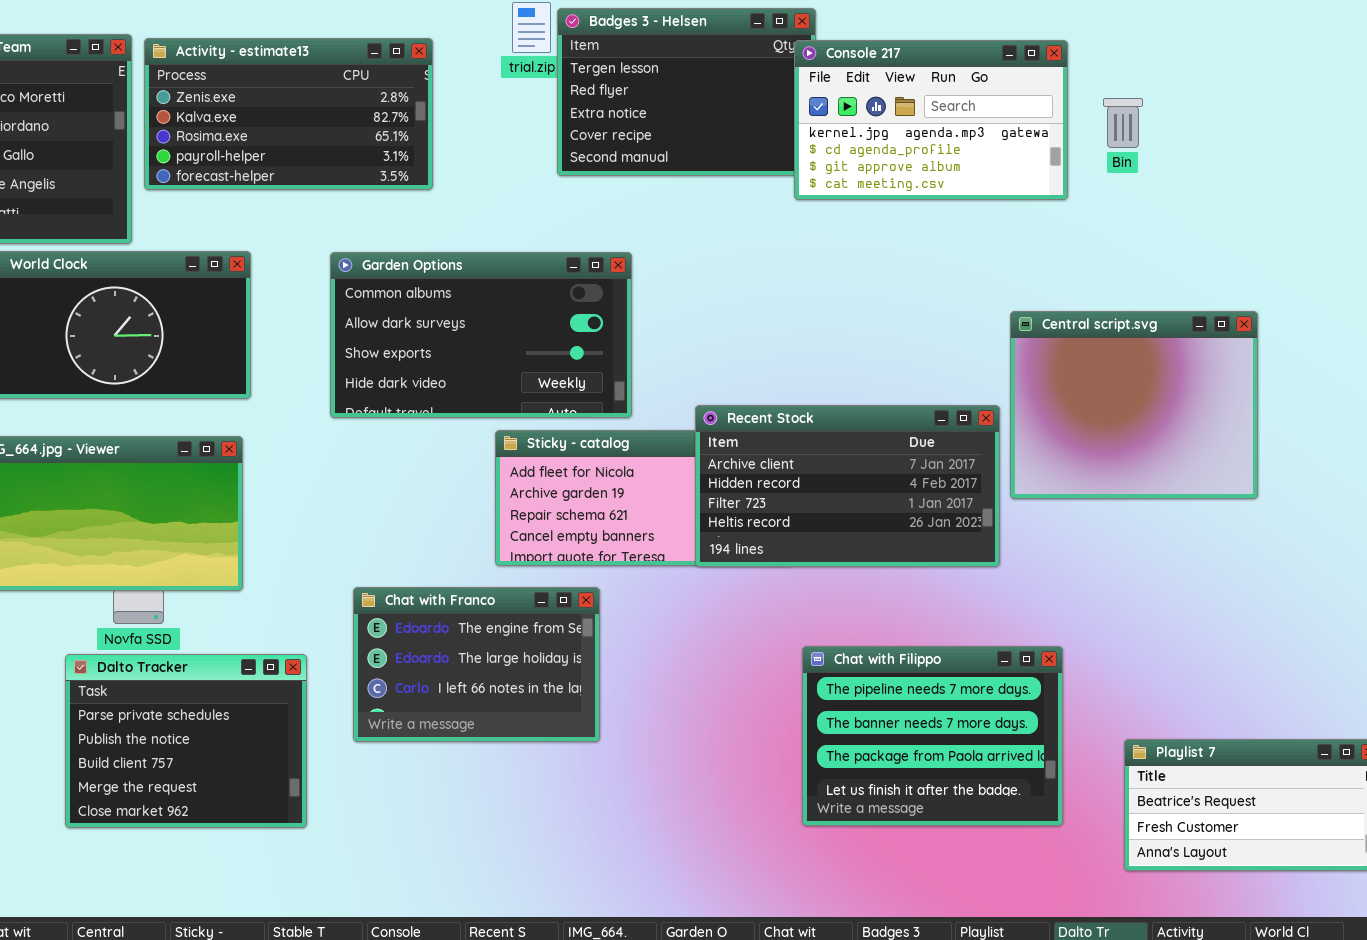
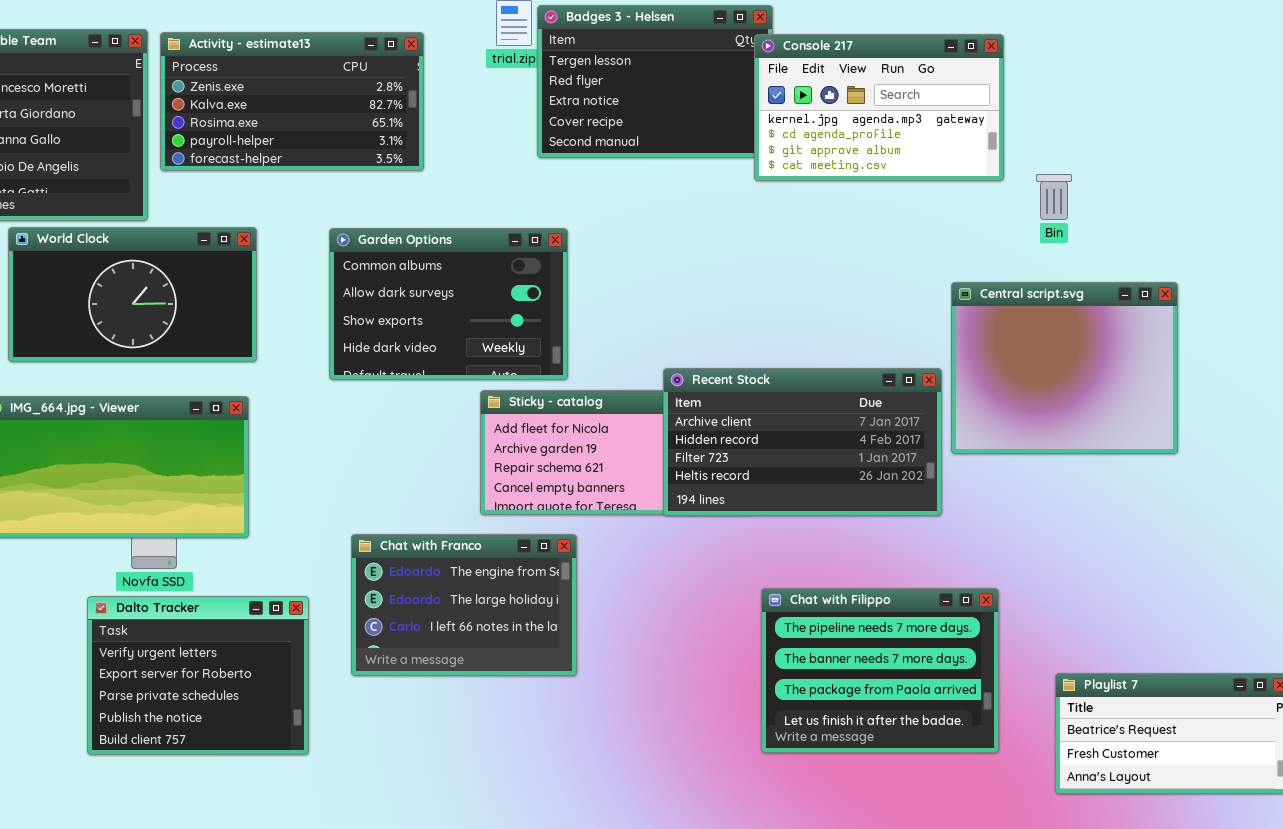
Bin: [1103,98,1143,148] -> [1036,174,1072,220], moved
Garden Options: [330,252,632,418] -> [329,228,568,380], resized
Dalto Tracker: [65,654,307,828] -> [87,596,309,755], scrolled up 2 rows

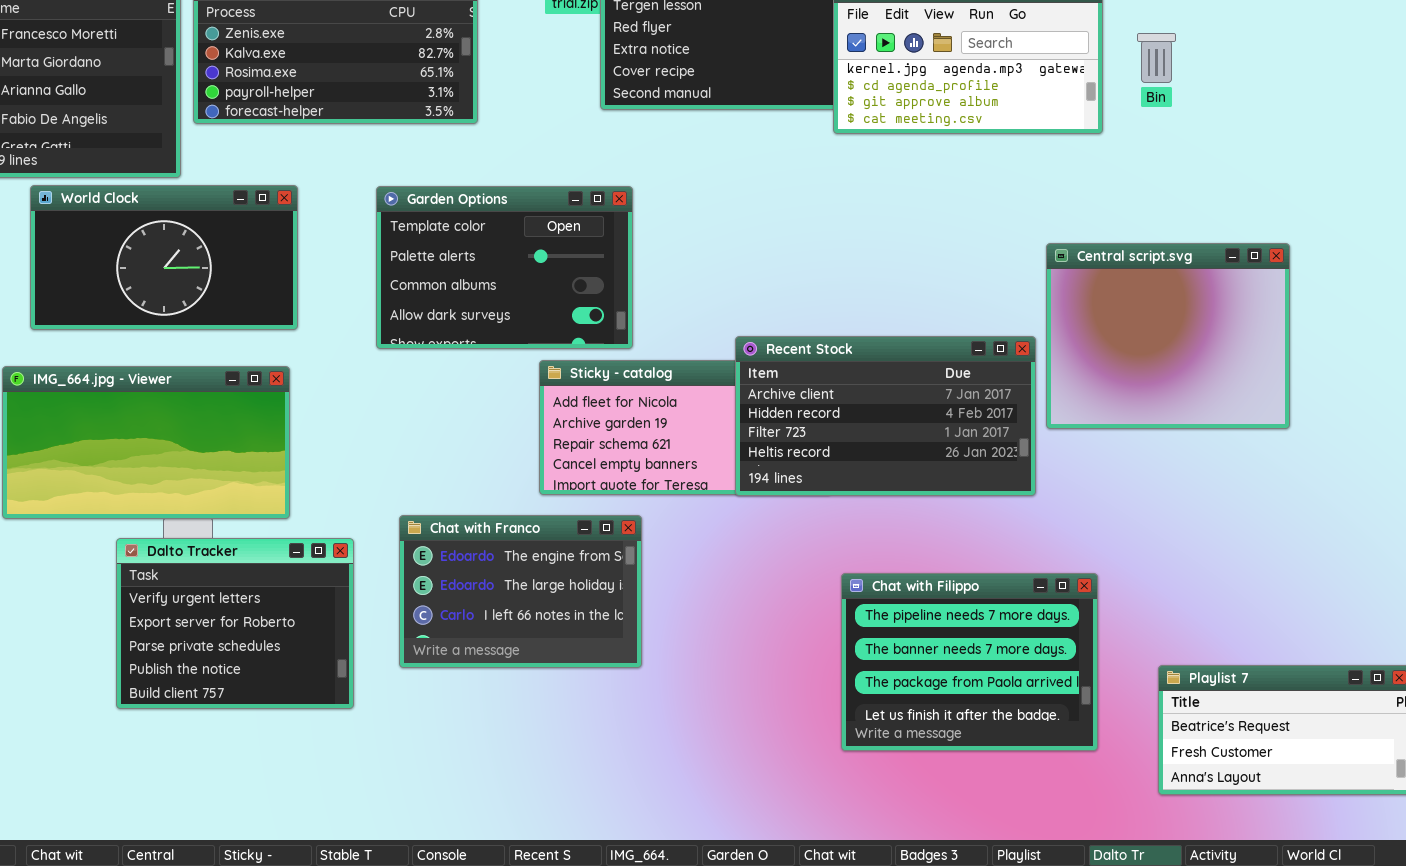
Bin: [1036,174,1072,220] -> [1137,33,1176,83], moved
Garden Options: [329,228,568,380] -> [376,186,633,349], scrolled up 2 rows
Dalto Tracker: [87,596,309,755] -> [116,538,354,709], moved

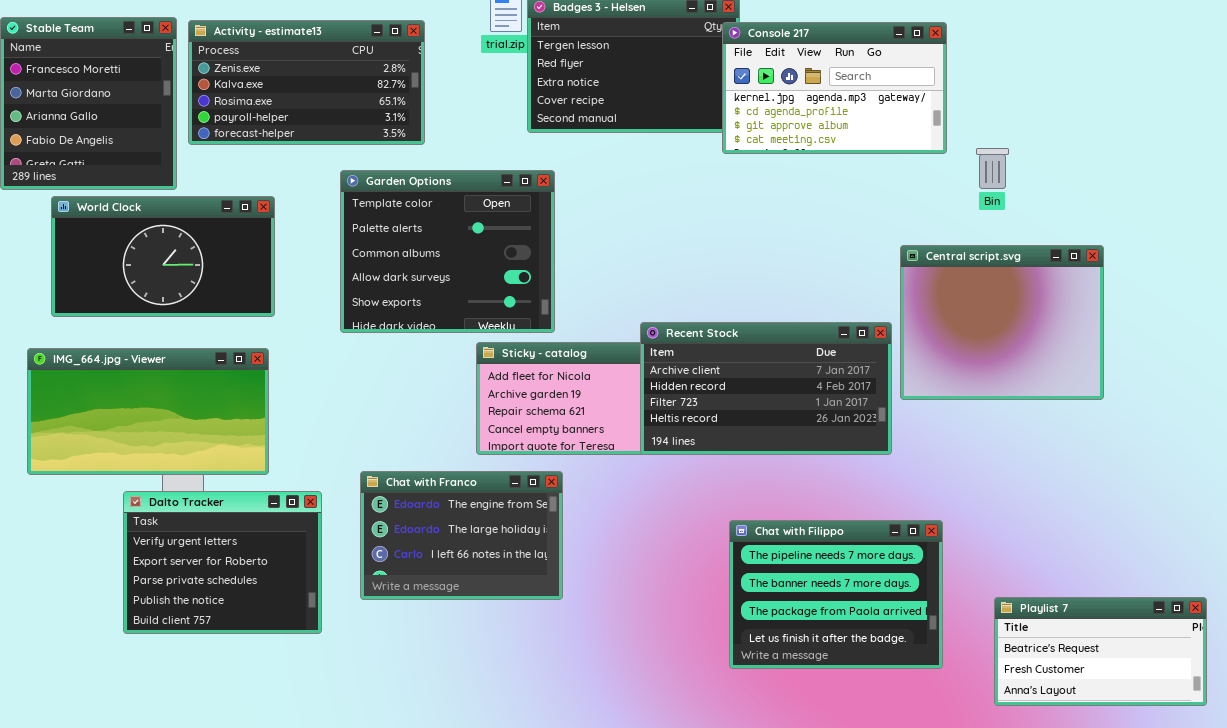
Bin: [1137,33,1176,83] -> [976,148,1009,189], moved
Garden Options: [376,186,633,349] -> [340,170,555,333], resized

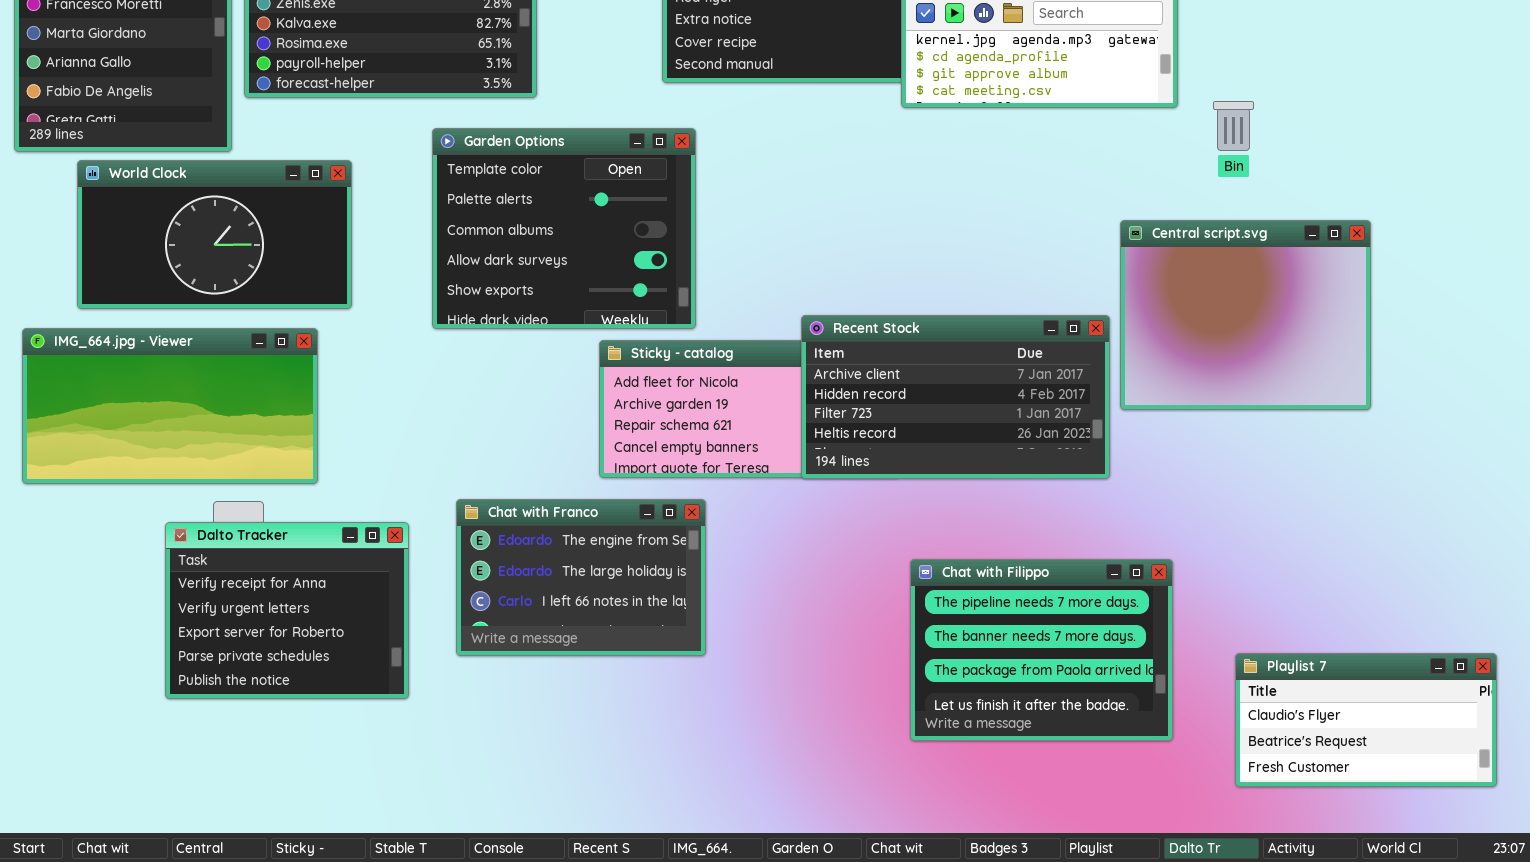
IMG_664.jpg - Viewer: [27,348,269,475] -> [22,328,318,484], moved
Dalto Tracker: [123,491,322,634] -> [165,522,409,699], scrolled up 1 row
Playlist 7: [994,597,1207,706] -> [1235,653,1497,787], scrolled up 1 row

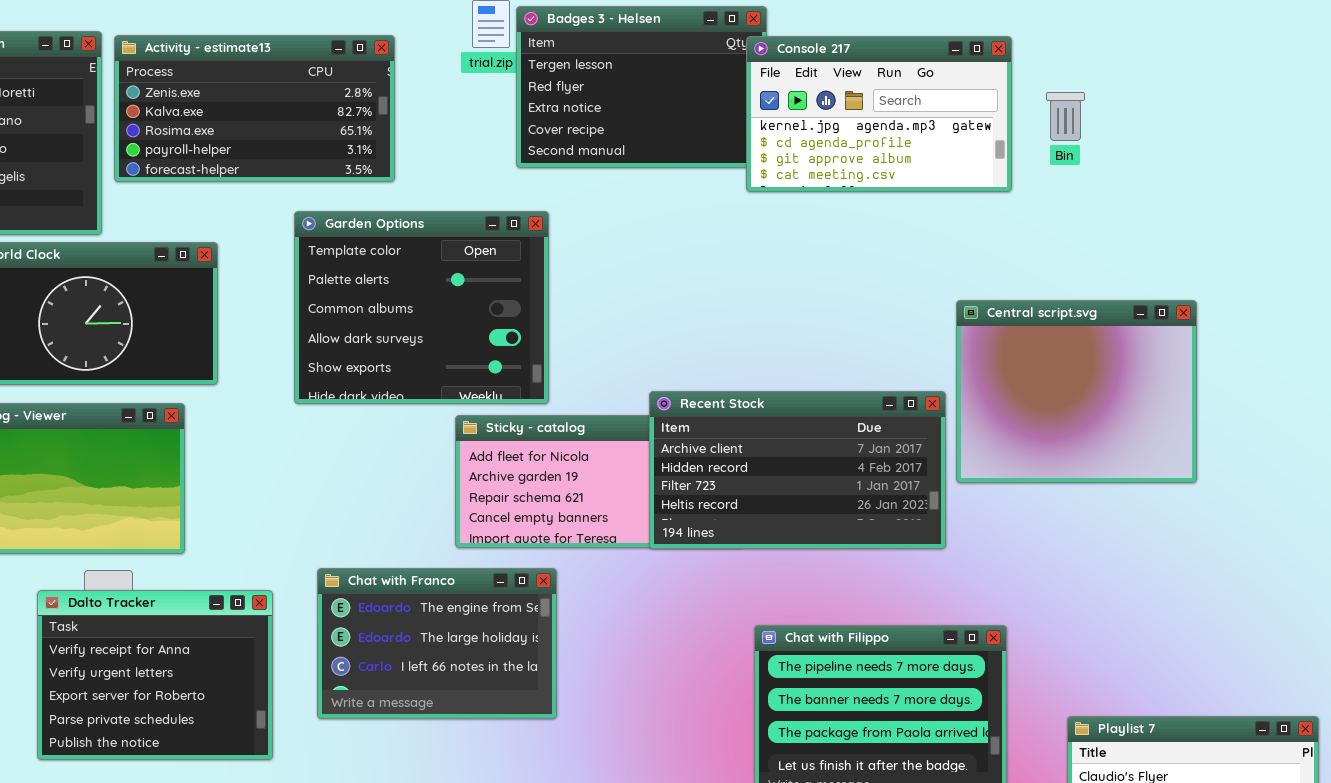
Bin: [1213,101,1254,151] -> [1046,92,1085,141], moved

